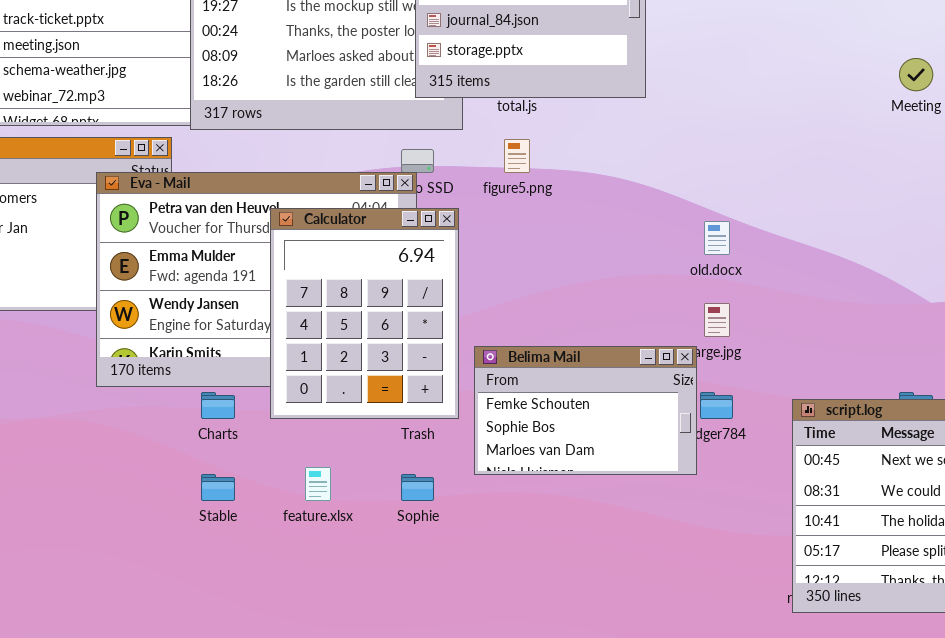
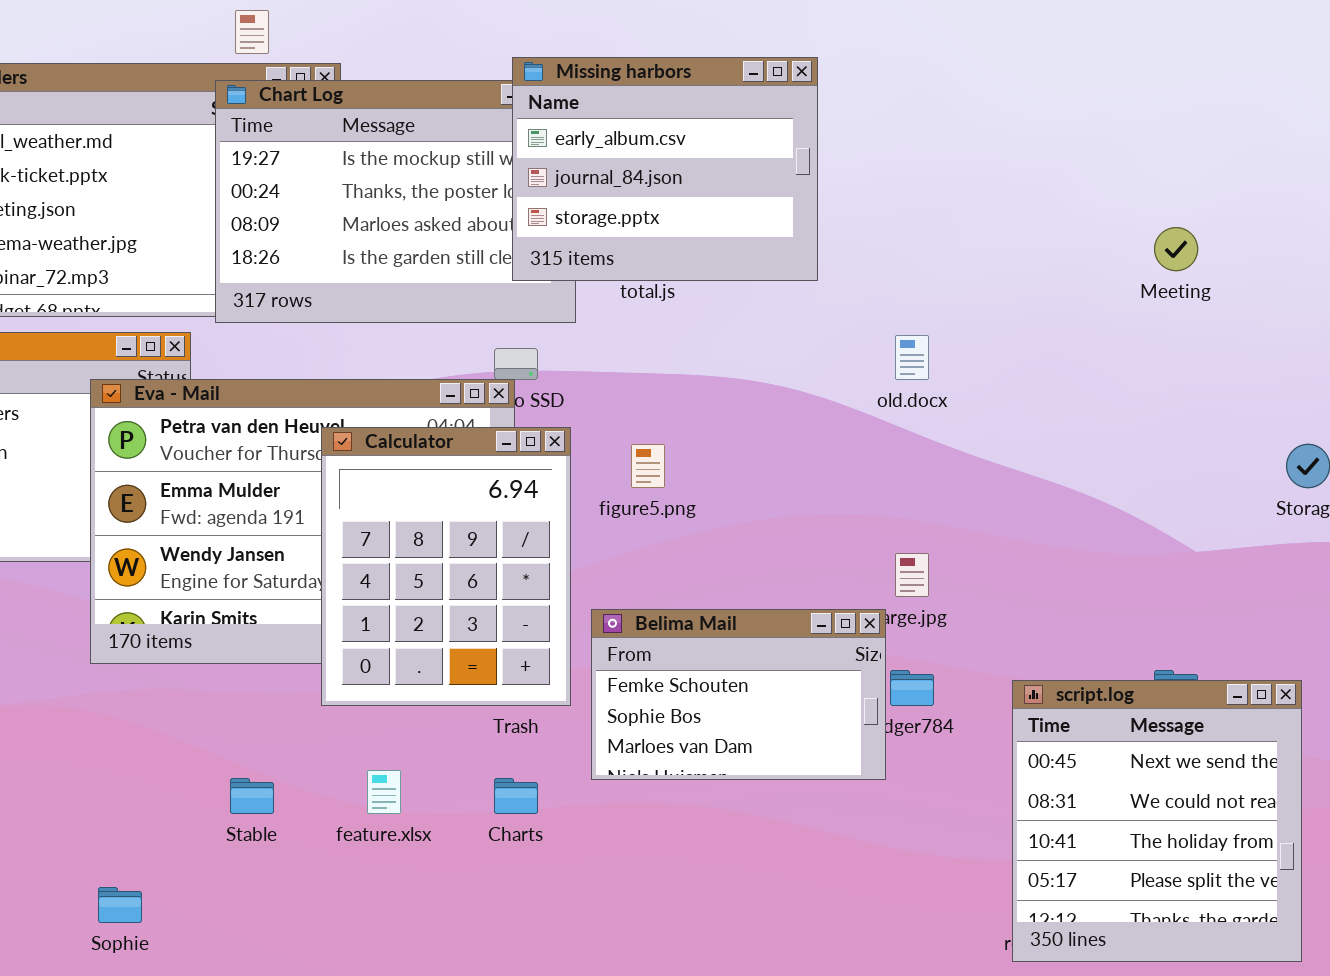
figure5.png: [504,139,530,173] -> [631,444,665,488], moved
old.docx: [704,221,730,255] -> [895,335,929,380], moved
Charts: [201,392,235,419] -> [494,778,538,814], moved
Sophie: [401,474,434,501] -> [98,887,142,923], moved

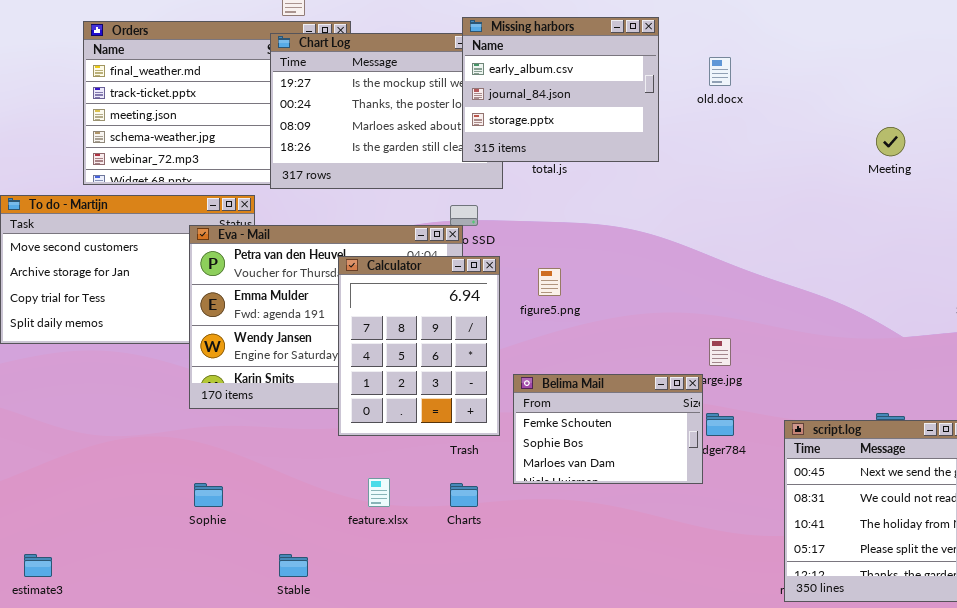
old.docx: [895,335,929,380] -> [709,57,731,86], moved
Stable: [230,778,274,814] -> [279,554,308,577], moved
Sophie: [98,887,142,923] -> [194,483,223,507], moved

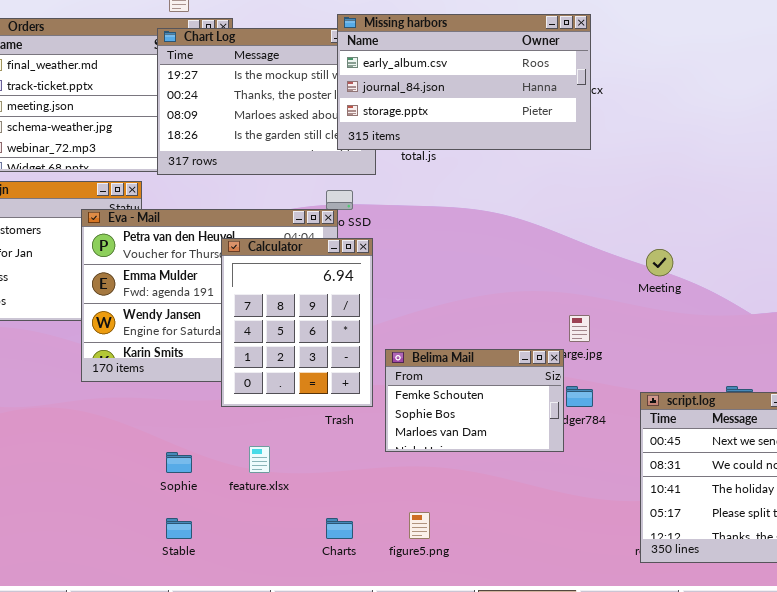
Missing harbors: [462,17,659,162] -> [337,14,591,150], resized
Meeting: [876,127,905,156] -> [646,249,673,276], moved
figure5.png: [538,268,561,296] -> [409,512,430,539], moved
Sophie: [194,483,223,507] -> [166,452,192,473], moved
Charts: [450,483,478,507] -> [326,518,353,539], moved

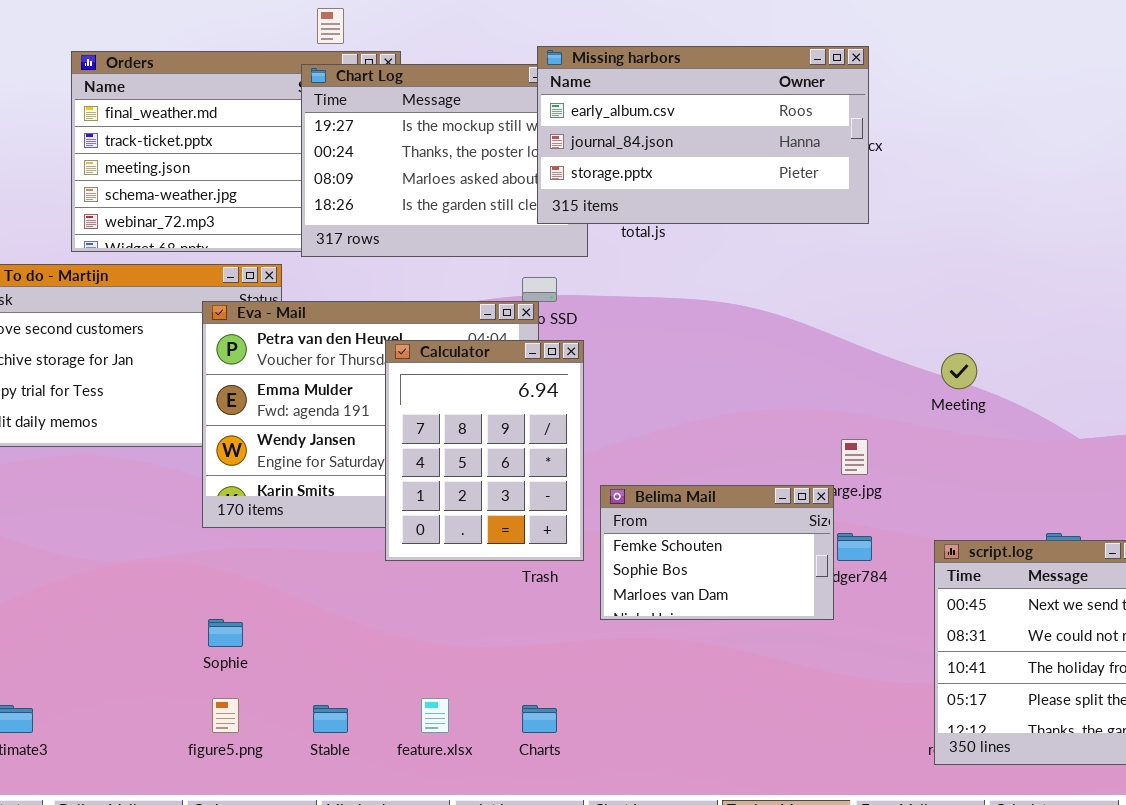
feature.xlsx: [249,446,270,473] -> [421,698,449,733], moved
Sophie: [166,452,192,473] -> [208,619,243,647], moved
figure5.png: [409,512,430,539] -> [212,698,239,733], moved

